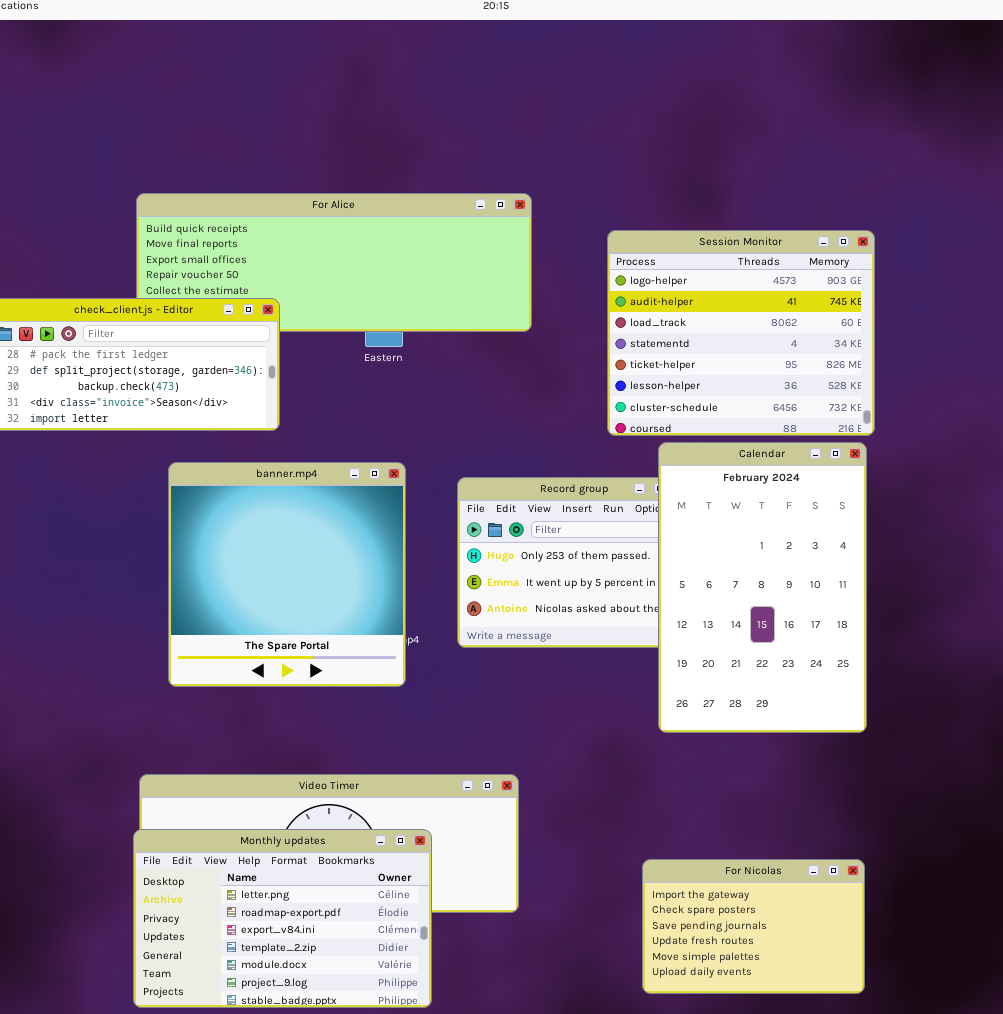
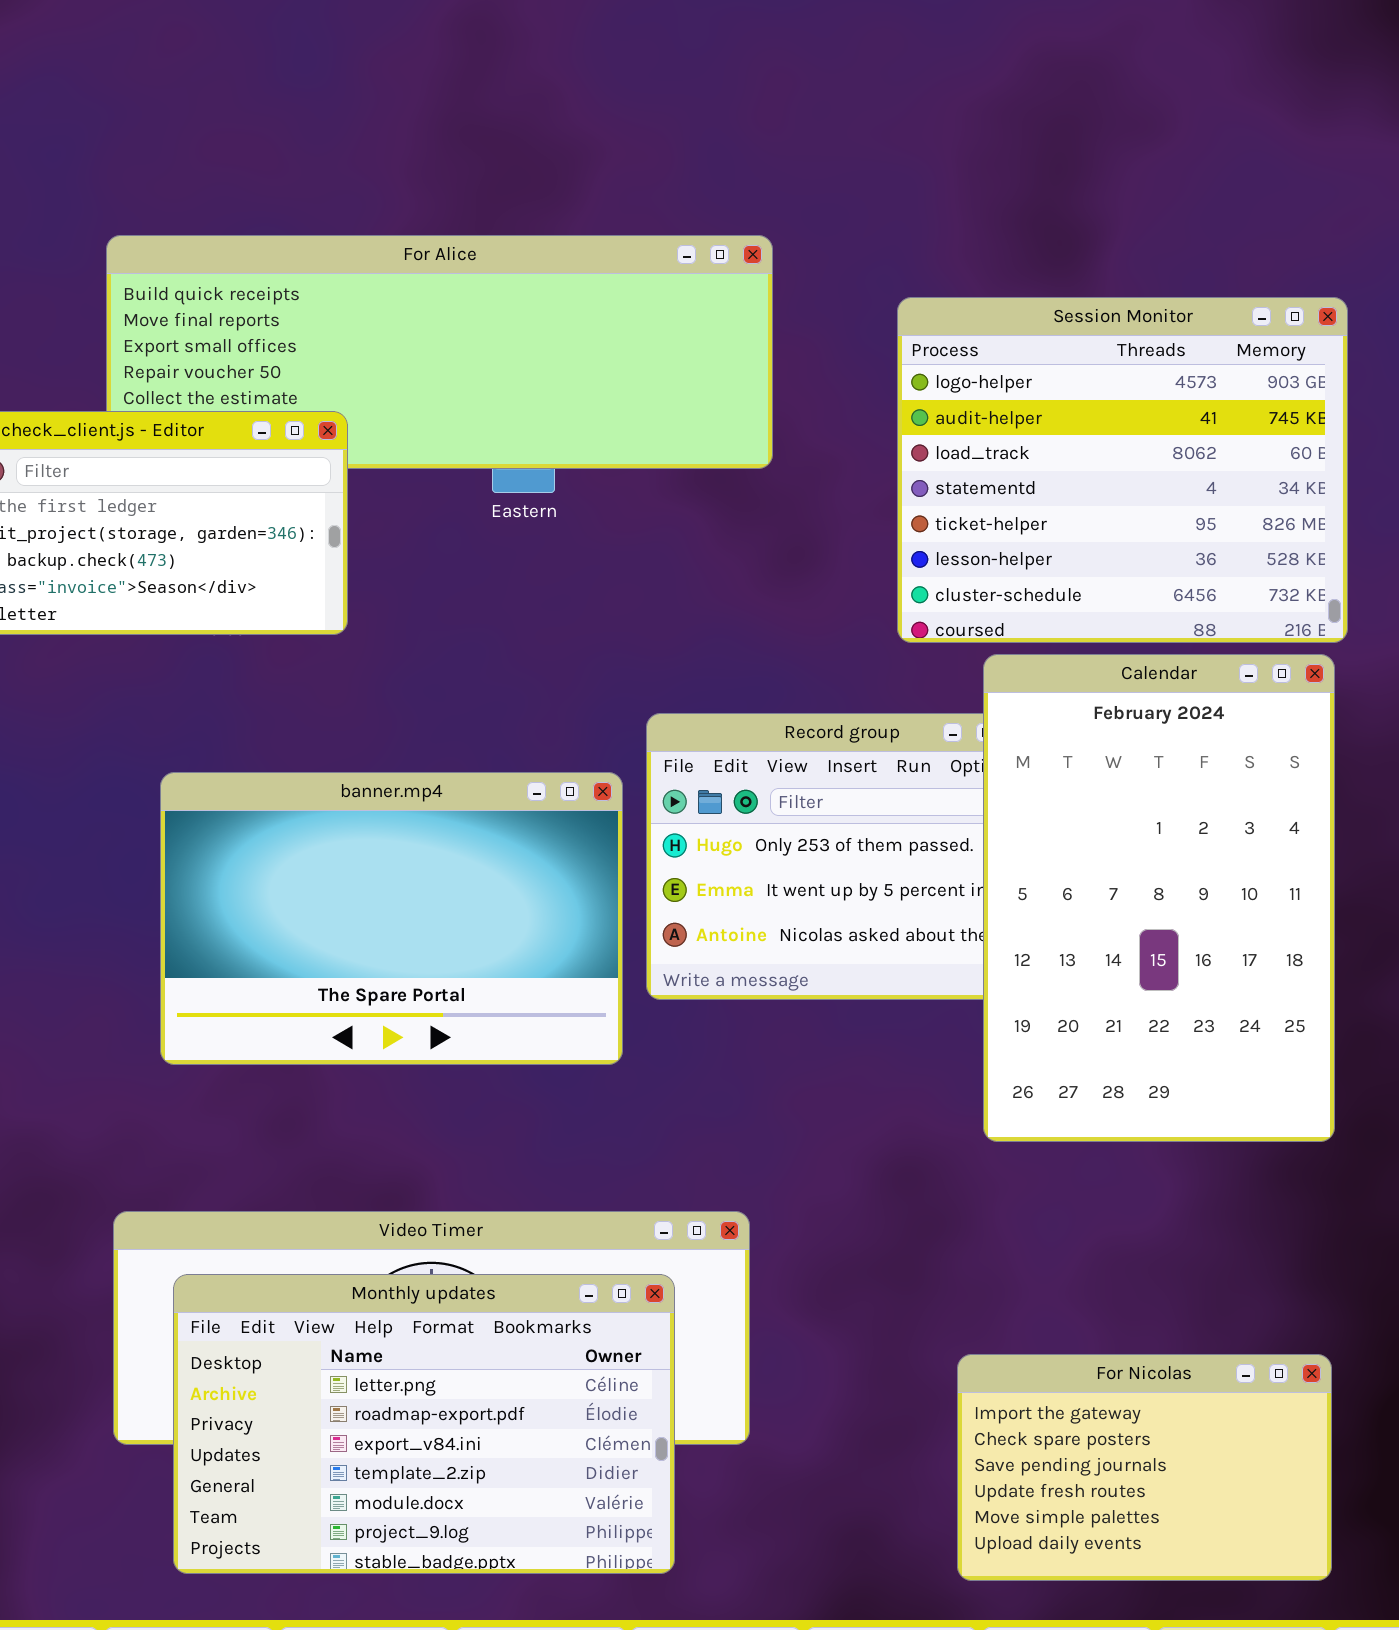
banner.mp4: [168,462,406,687] -> [160,772,623,1065], resized
Monthly updates: [133,829,432,1008] -> [173,1274,675,1574], moved

